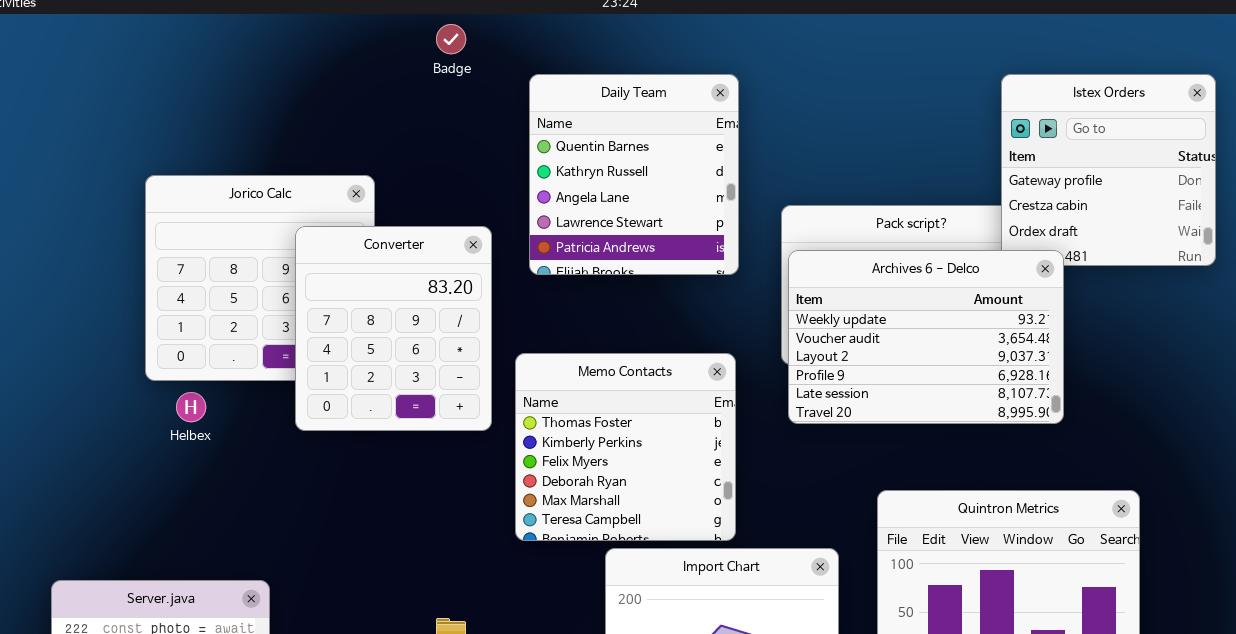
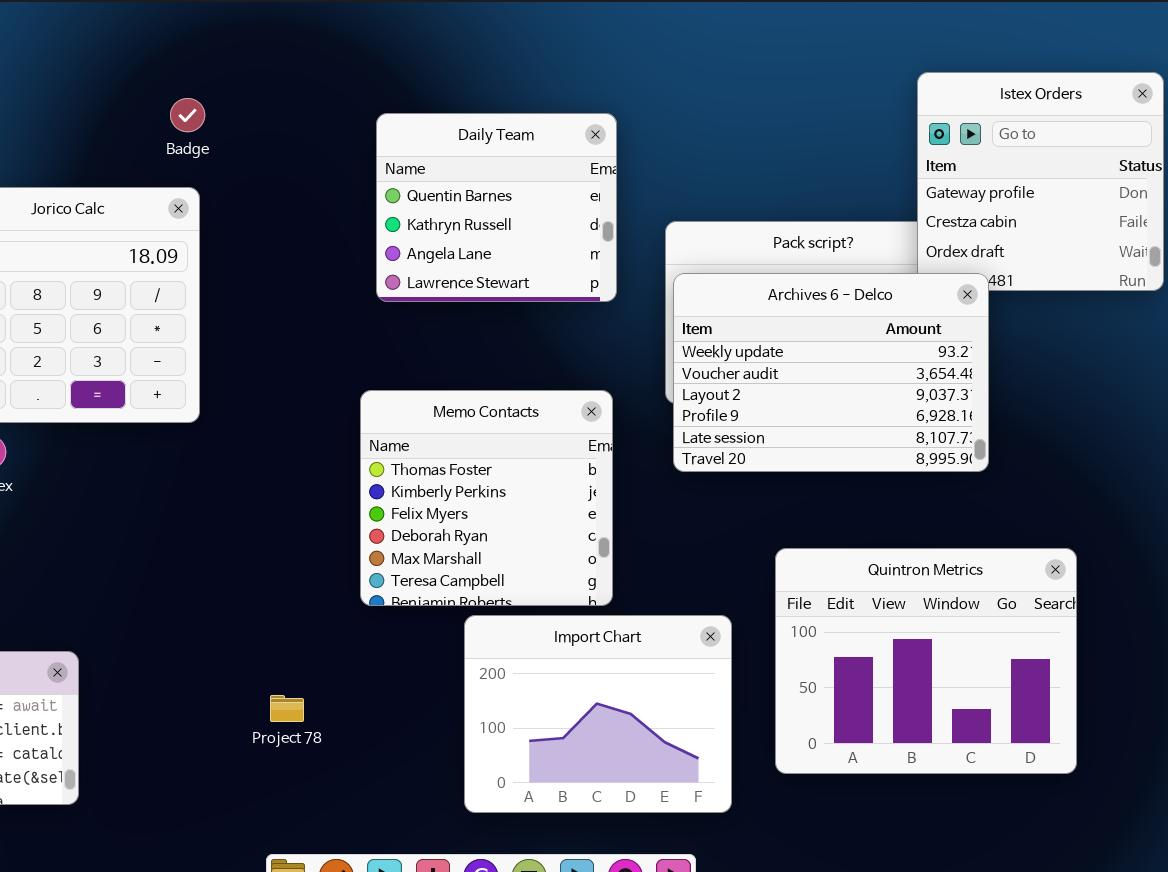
Badge: [436,24,466,54] -> [170,98,205,132], moved
Daily Team: [529,74,739,275] -> [376,113,617,302], resized
Converter: [295,226,492,431] -> none, closed

